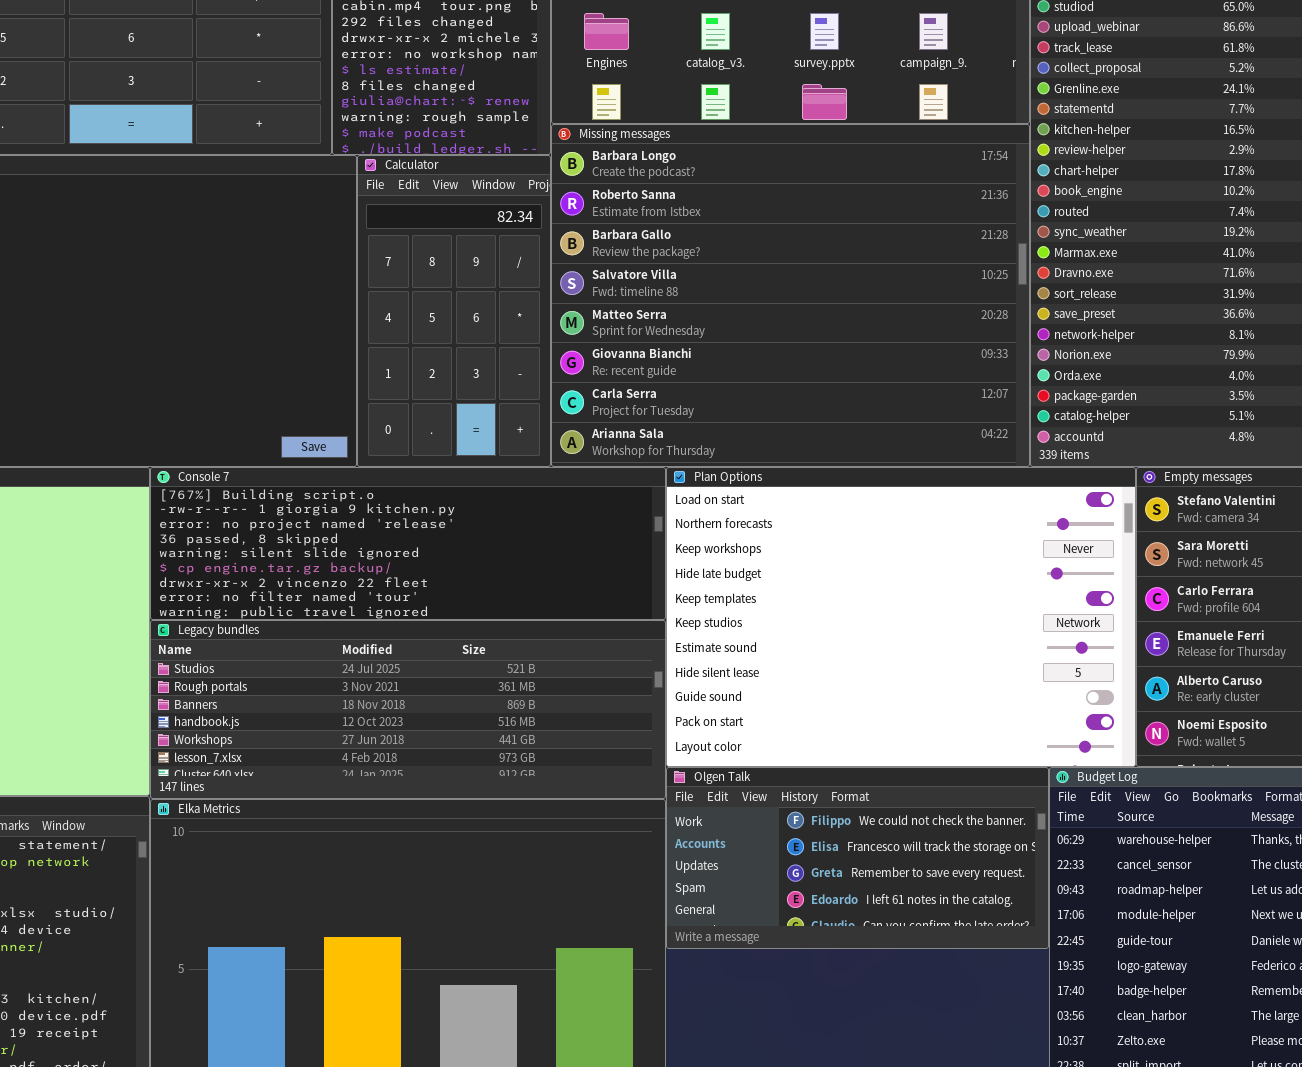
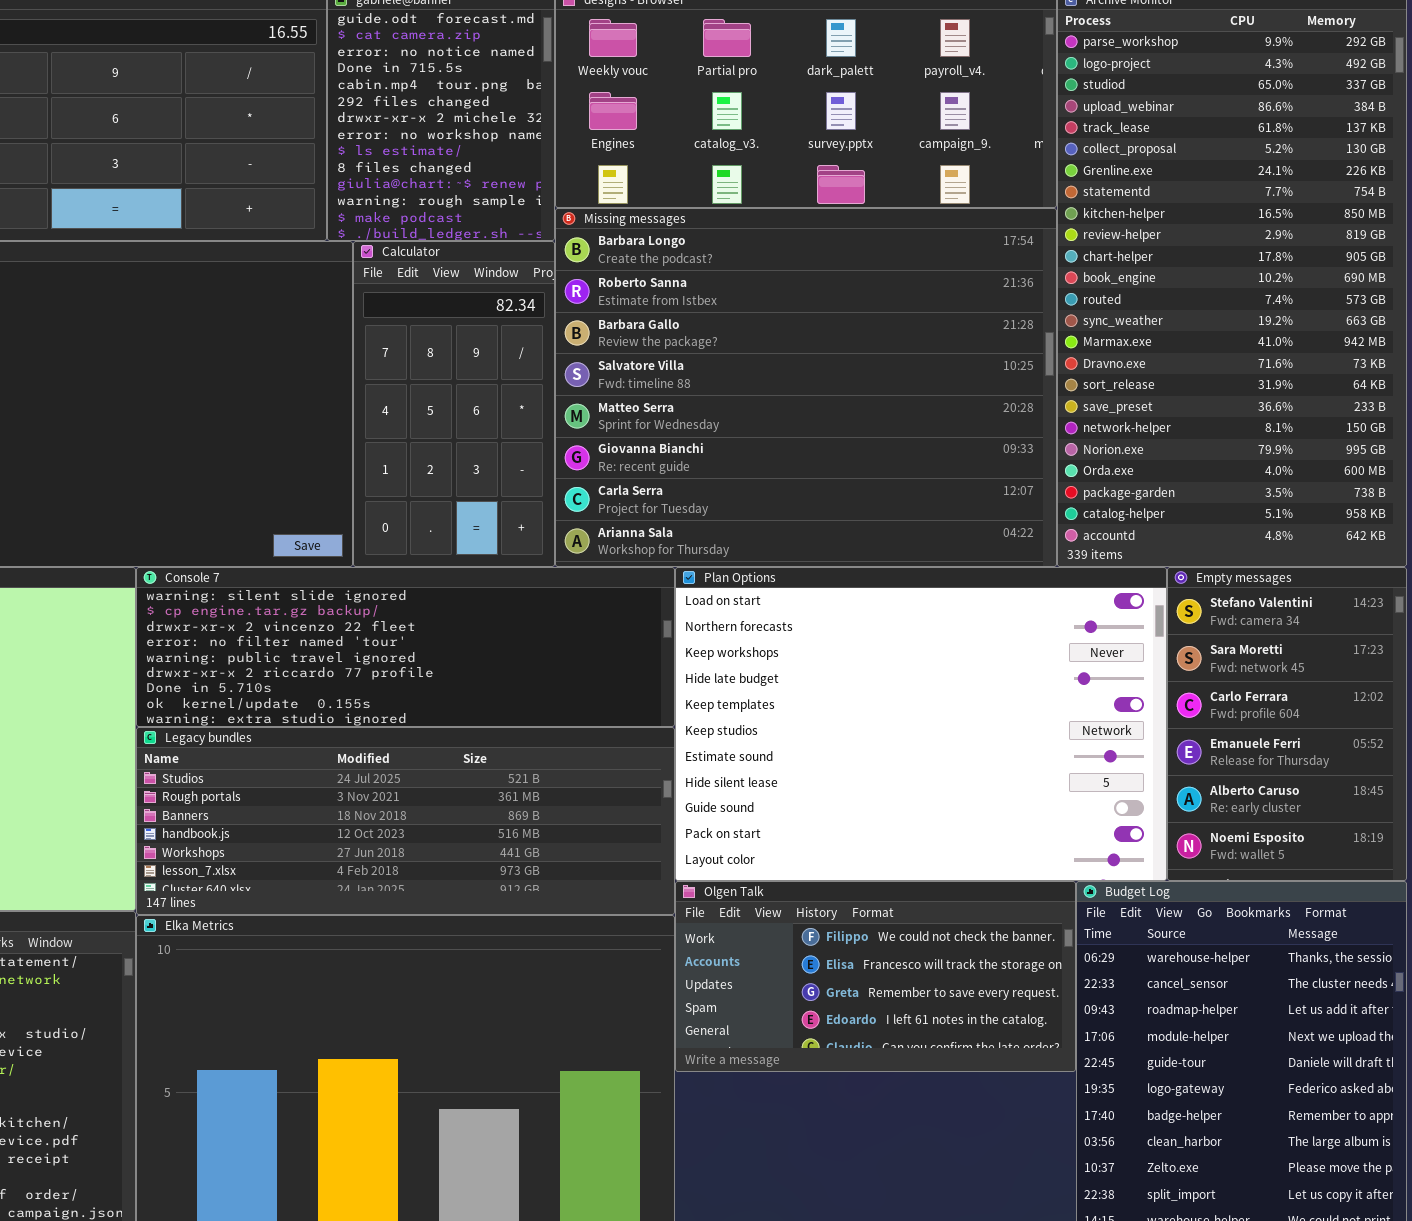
Console 7: [150,467,666,620] -> [136,567,675,727], scrolled down 4 rows

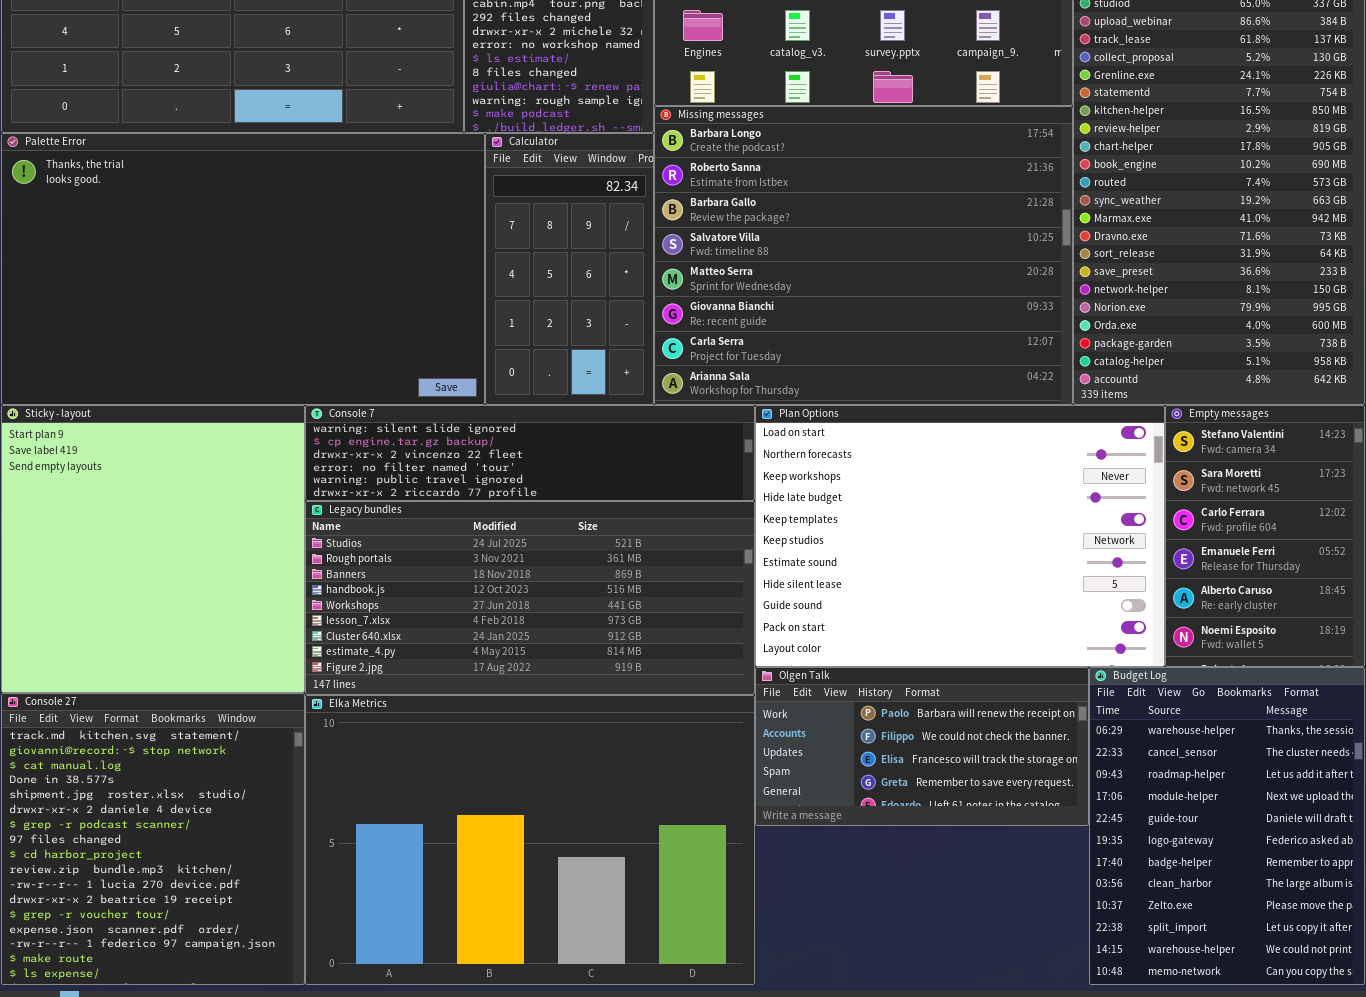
Console 7: [136,567,675,727] -> [305,405,755,501], resized
Legacy bundles: [136,727,675,915] -> [305,501,755,695], resized
Olgen Talk: [675,881,1076,1072] -> [755,667,1089,826], scrolled up 1 row

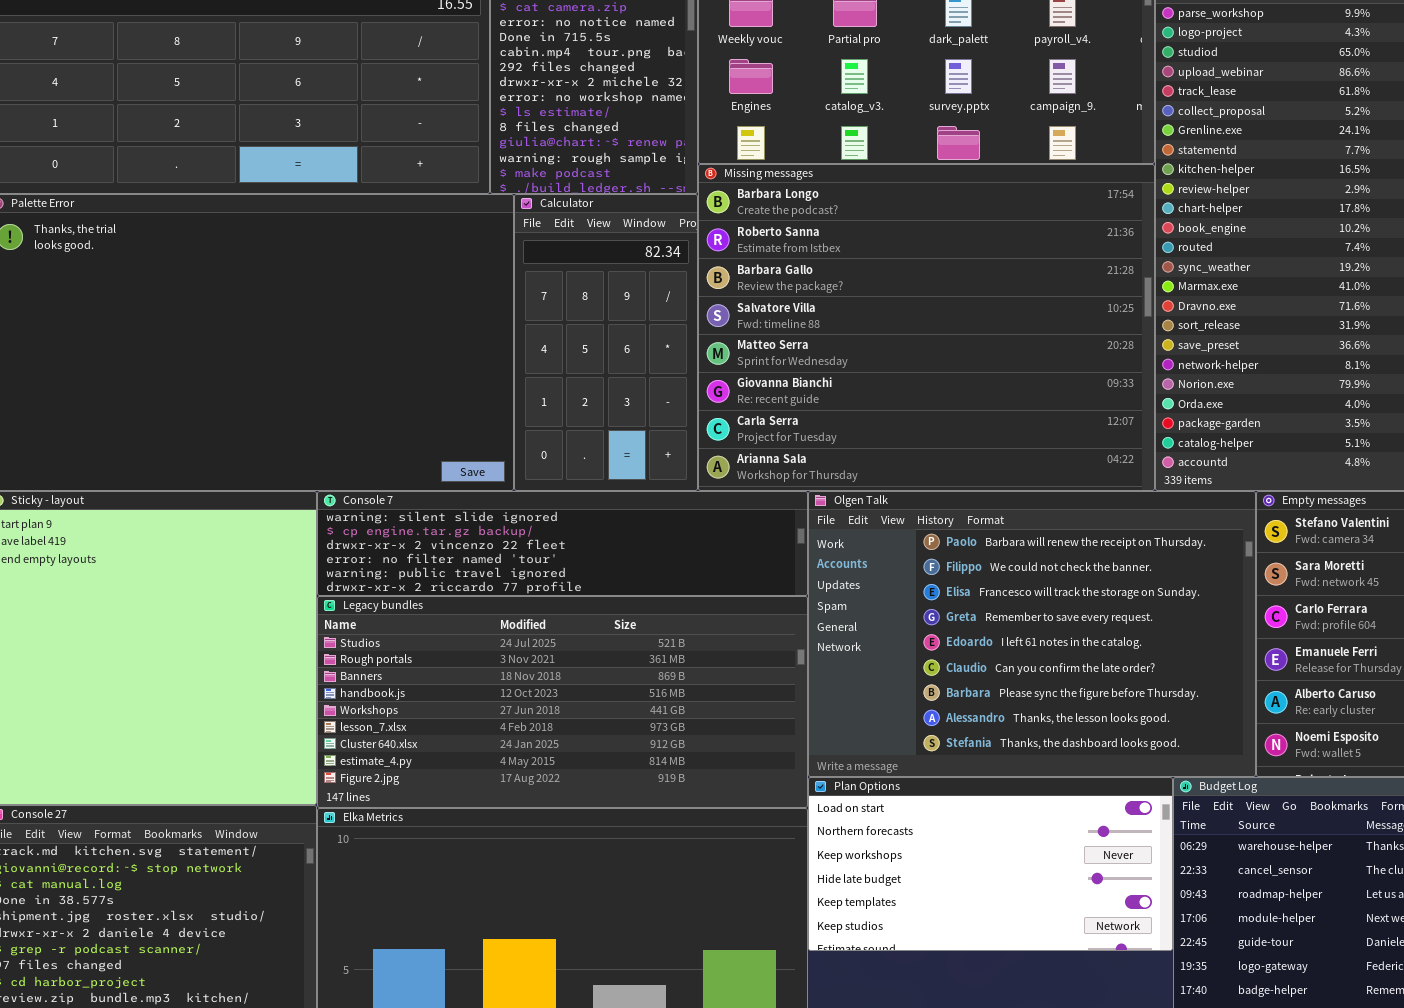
Plan Options: [755,405,1165,667] -> [808,777,1173,951], moved, resized
Olgen Talk: [755,667,1089,826] -> [808,491,1256,777], moved, resized

